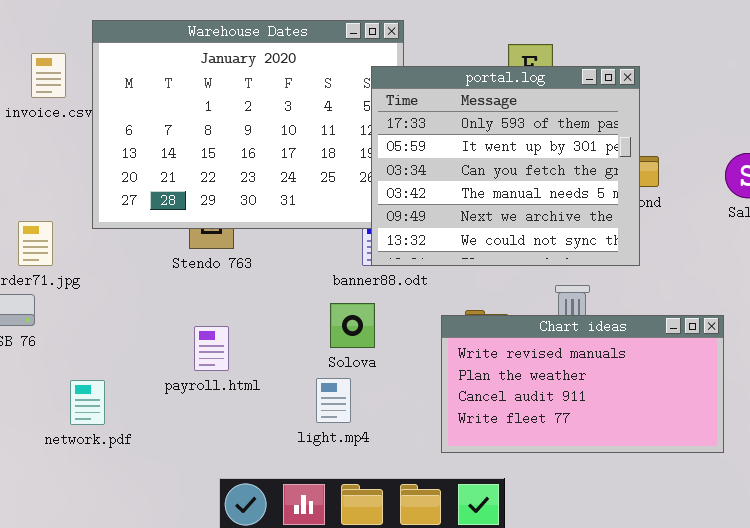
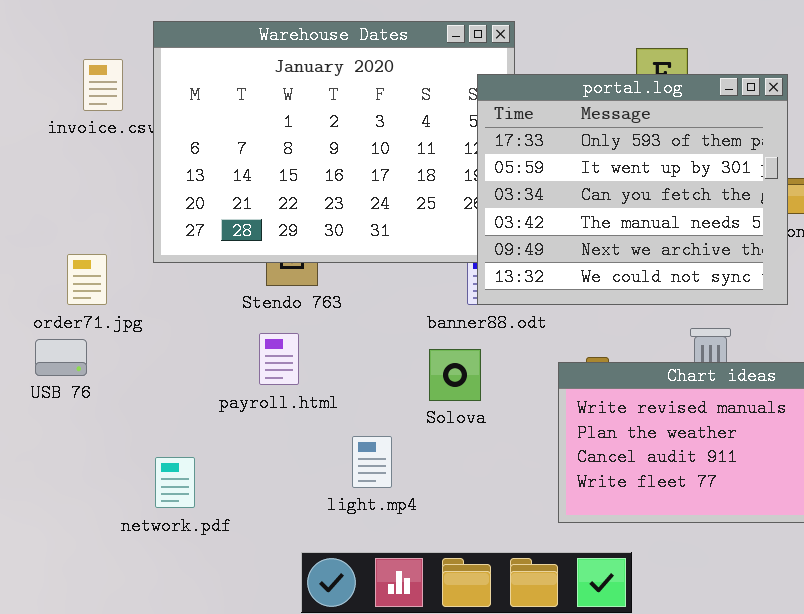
payroll.html: [194,326,229,371] -> [259,333,299,385], moved
light.mp4: [316,378,351,423] -> [352,436,392,488], moved
network.pdf: [70,380,105,425] -> [155,457,195,508], moved

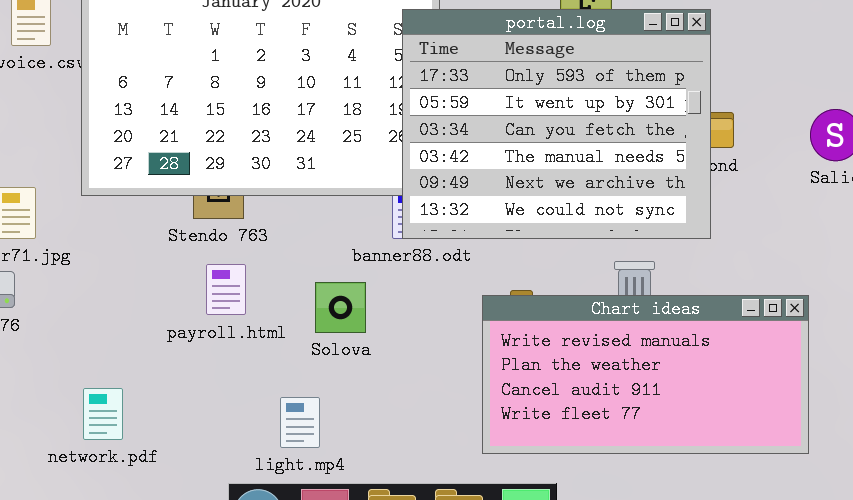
payroll.html: [259,333,299,385] -> [206,264,246,315], moved
Solova: [429,349,481,401] -> [315,282,366,333], moved
light.mp4: [352,436,392,488] -> [280,397,320,448], moved

